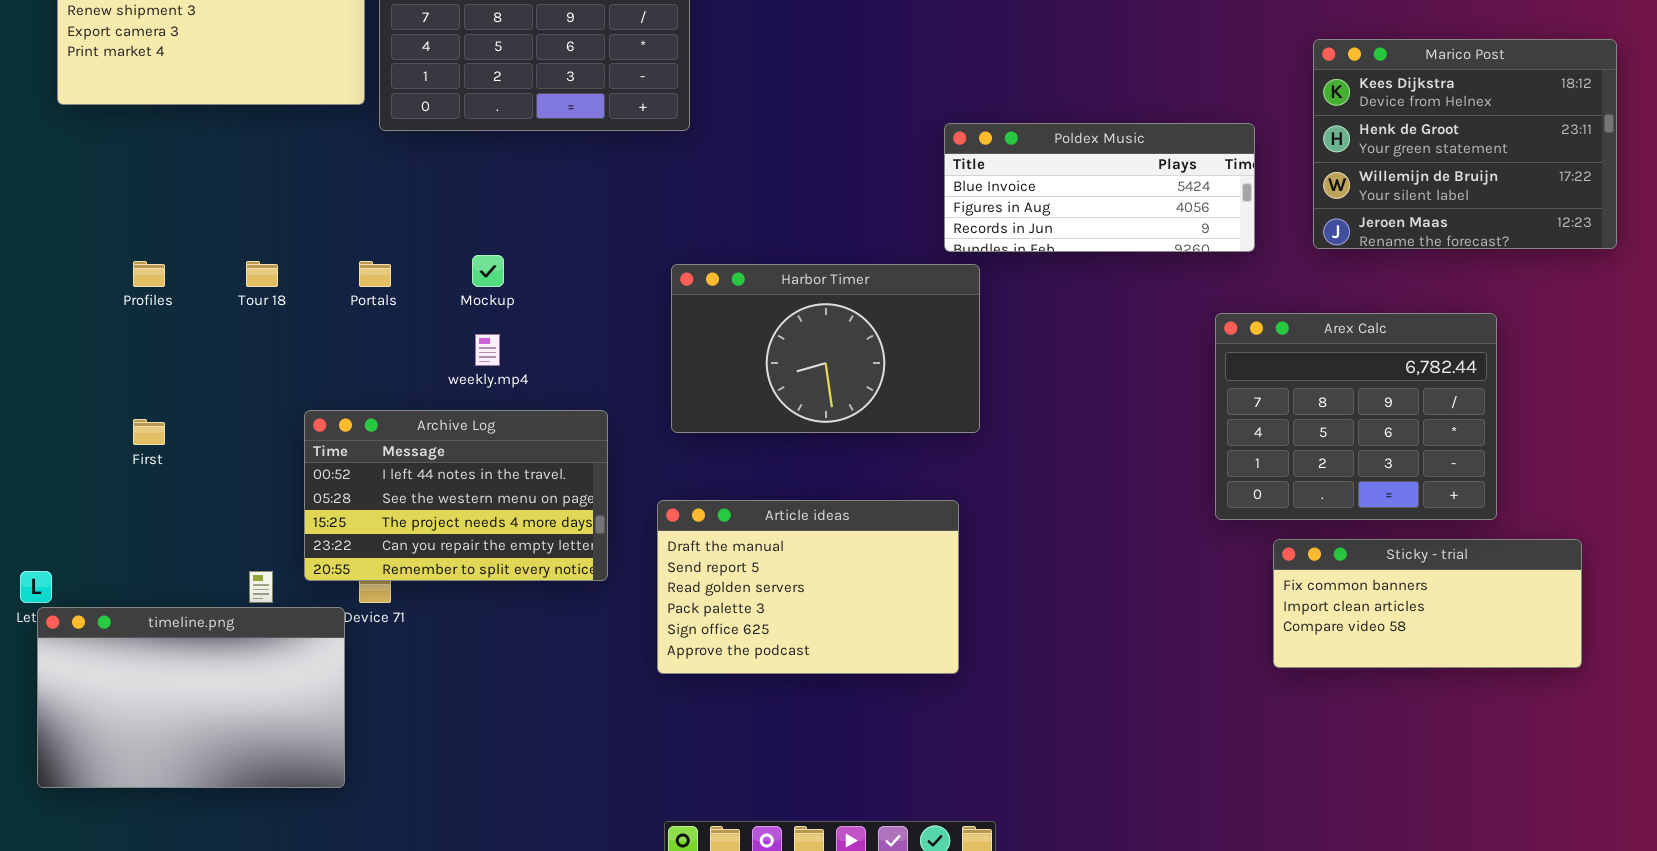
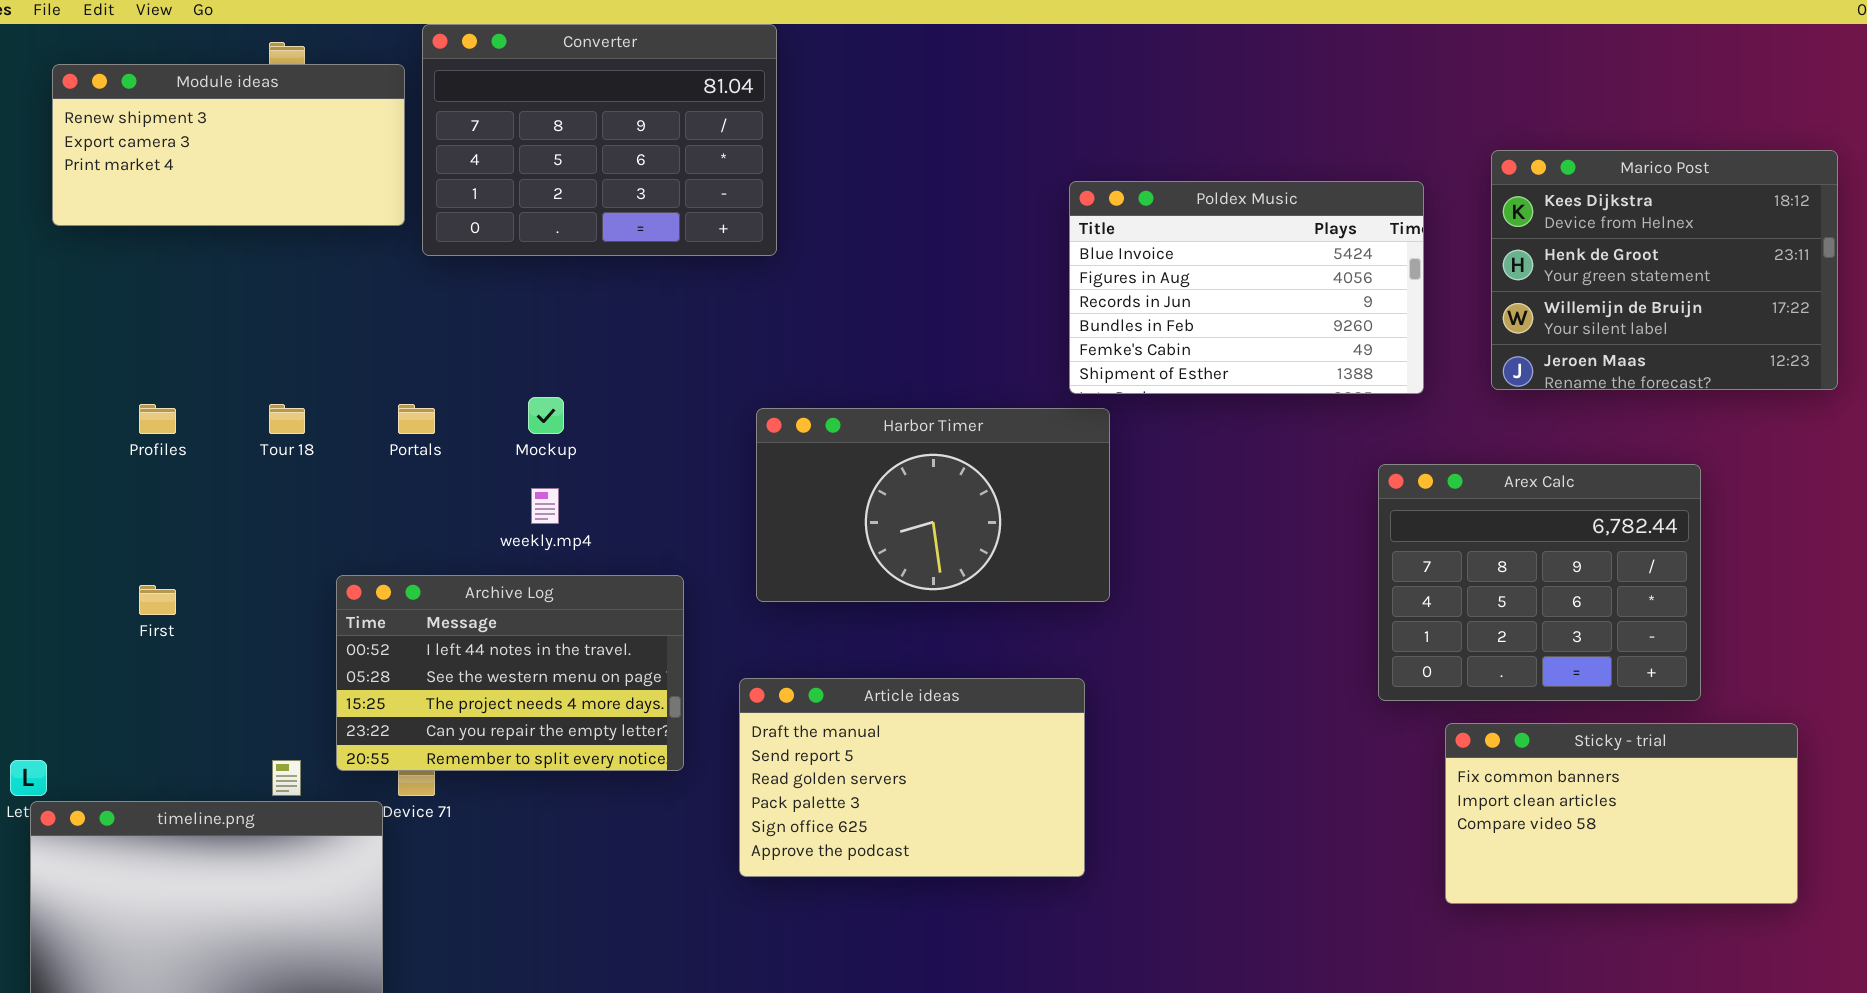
Poldex Music: [944,123,1255,252] -> [1069,181,1424,394], resized
Sticky - trial: [1273,539,1582,668] -> [1445,723,1798,904], resized

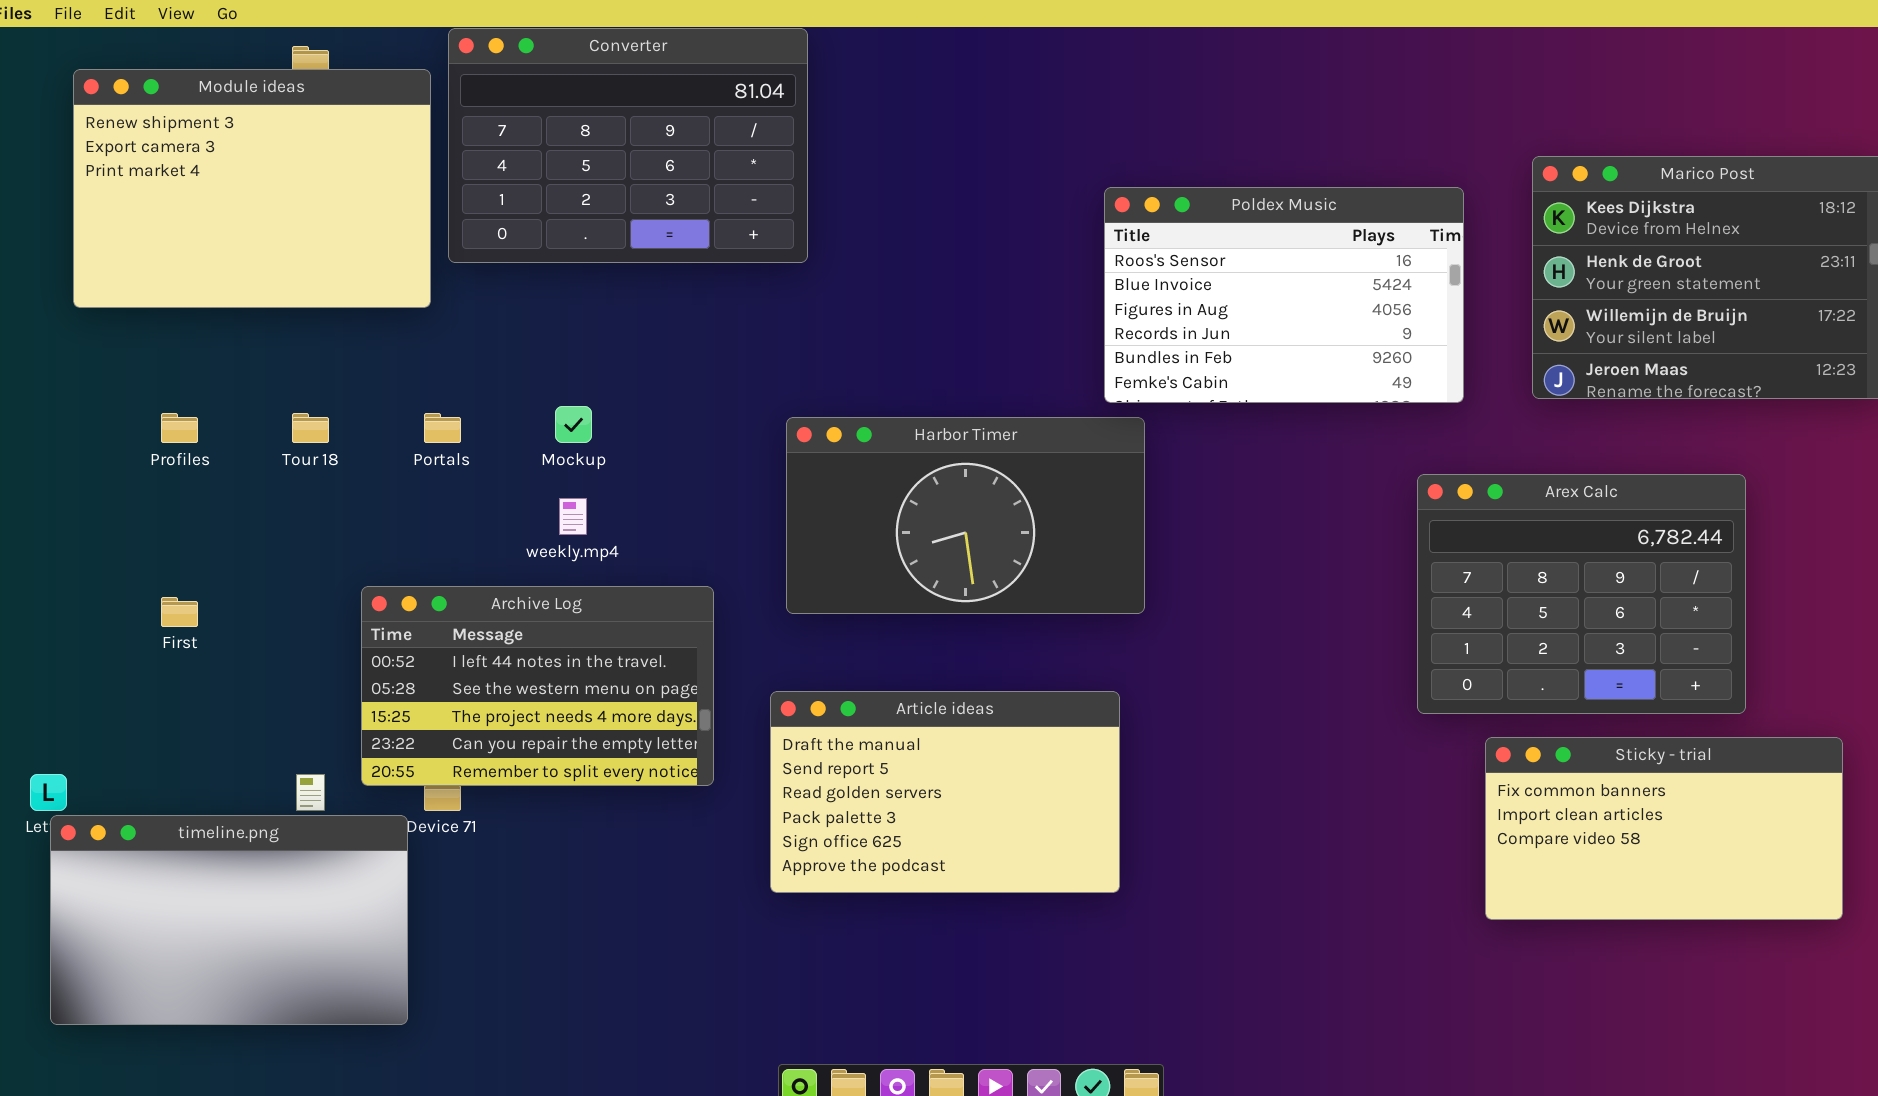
Module ideas: [52,64,405,226] -> [73,69,431,308], resized
Poldex Music: [1069,181,1424,394] -> [1104,187,1464,403], scrolled up 1 row

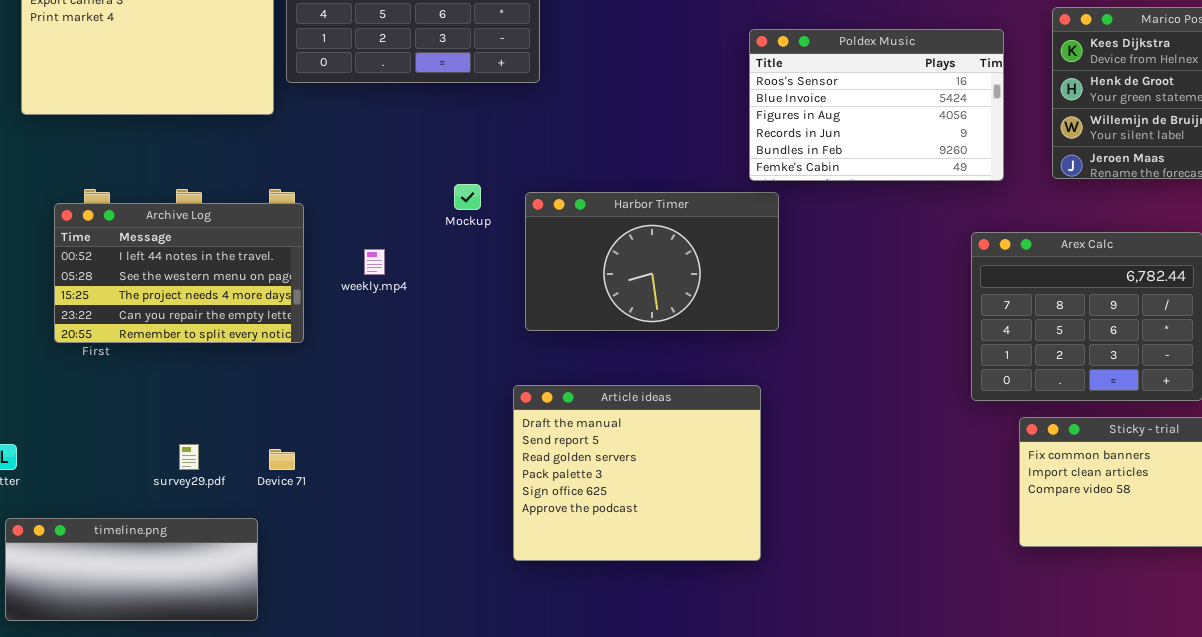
Mockup: [555,406,592,443] -> [454,184,481,210], moved
Archive Log: [361,586,714,786] -> [54,203,304,343], moved
Article ideas: [770,691,1120,893] -> [513,385,761,561], resized
timeline.png: [50,815,408,1025] -> [5,518,258,621], resized

